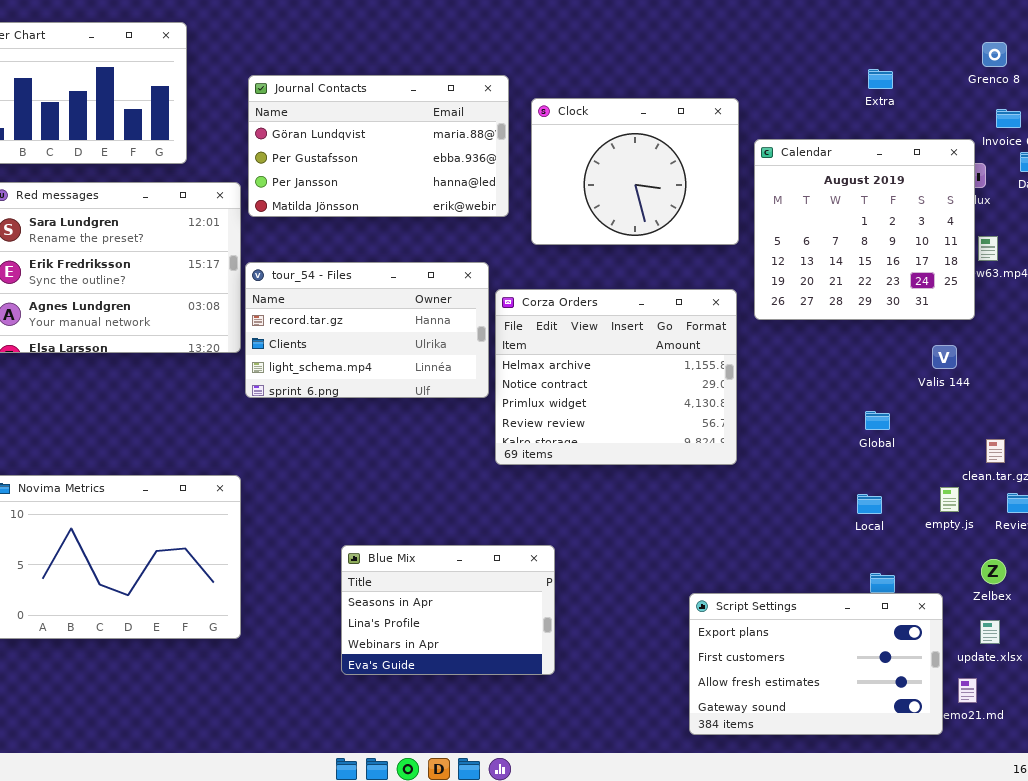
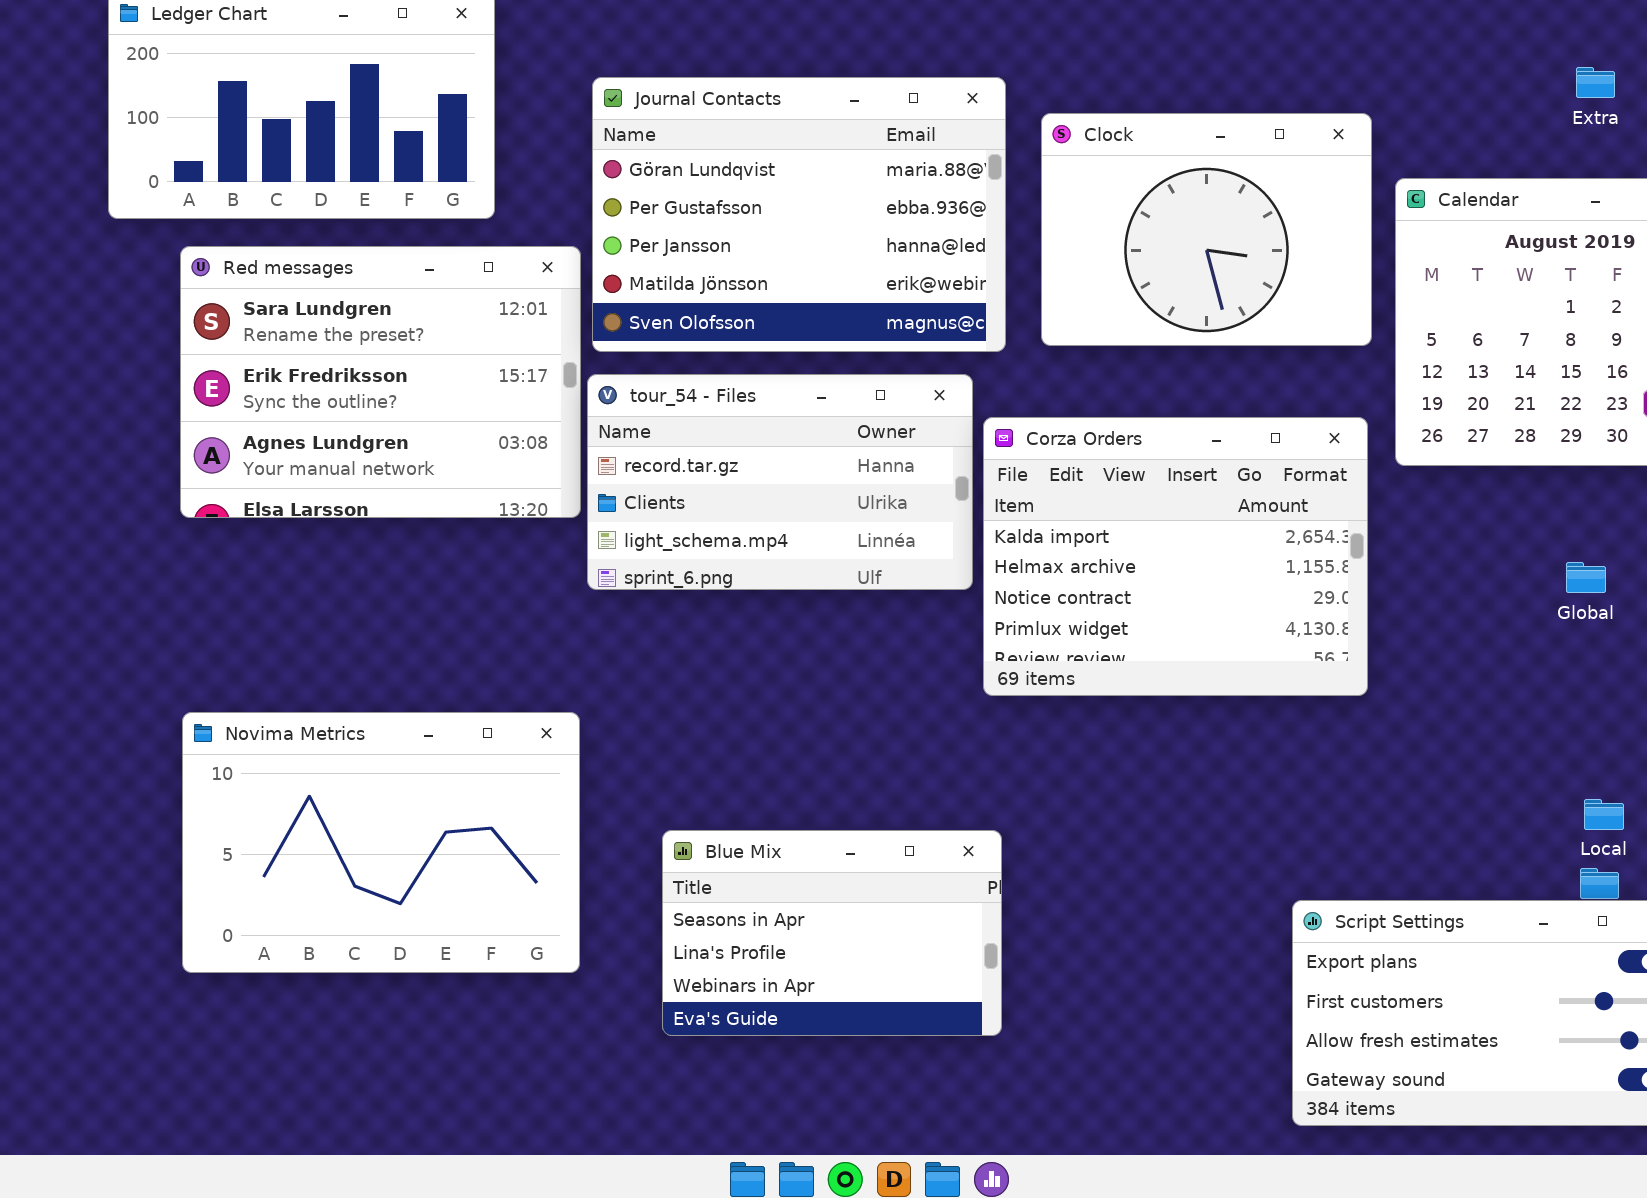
Journal Contacts: [248,75,509,217] -> [592,77,1006,352], resized
Corza Orders: [495,289,737,465] -> [983,417,1368,696], scrolled up 1 row
Global: [865,411,890,430] -> [1566,562,1606,593], moved
Local: [857,494,882,514] -> [1584,799,1624,830], moved
Blue Mix: [341,545,555,675] -> [662,830,1002,1036], moved

